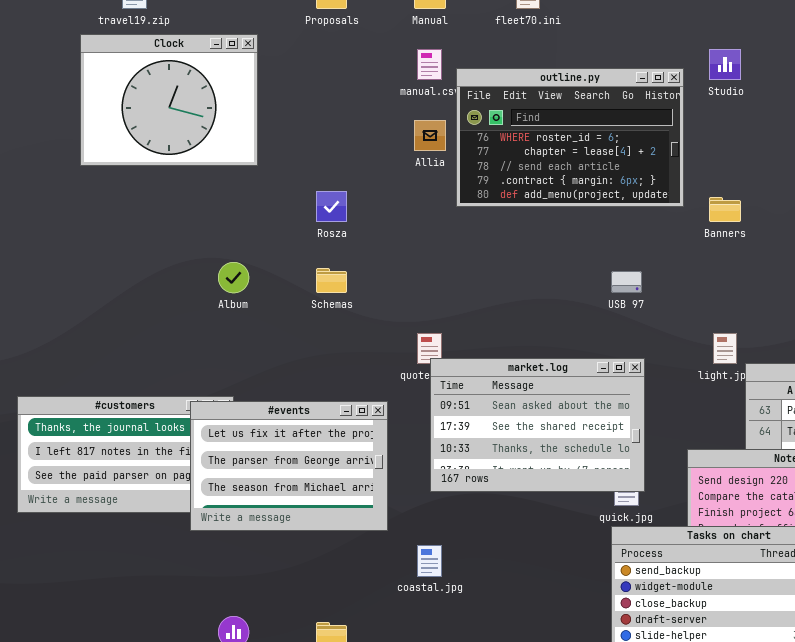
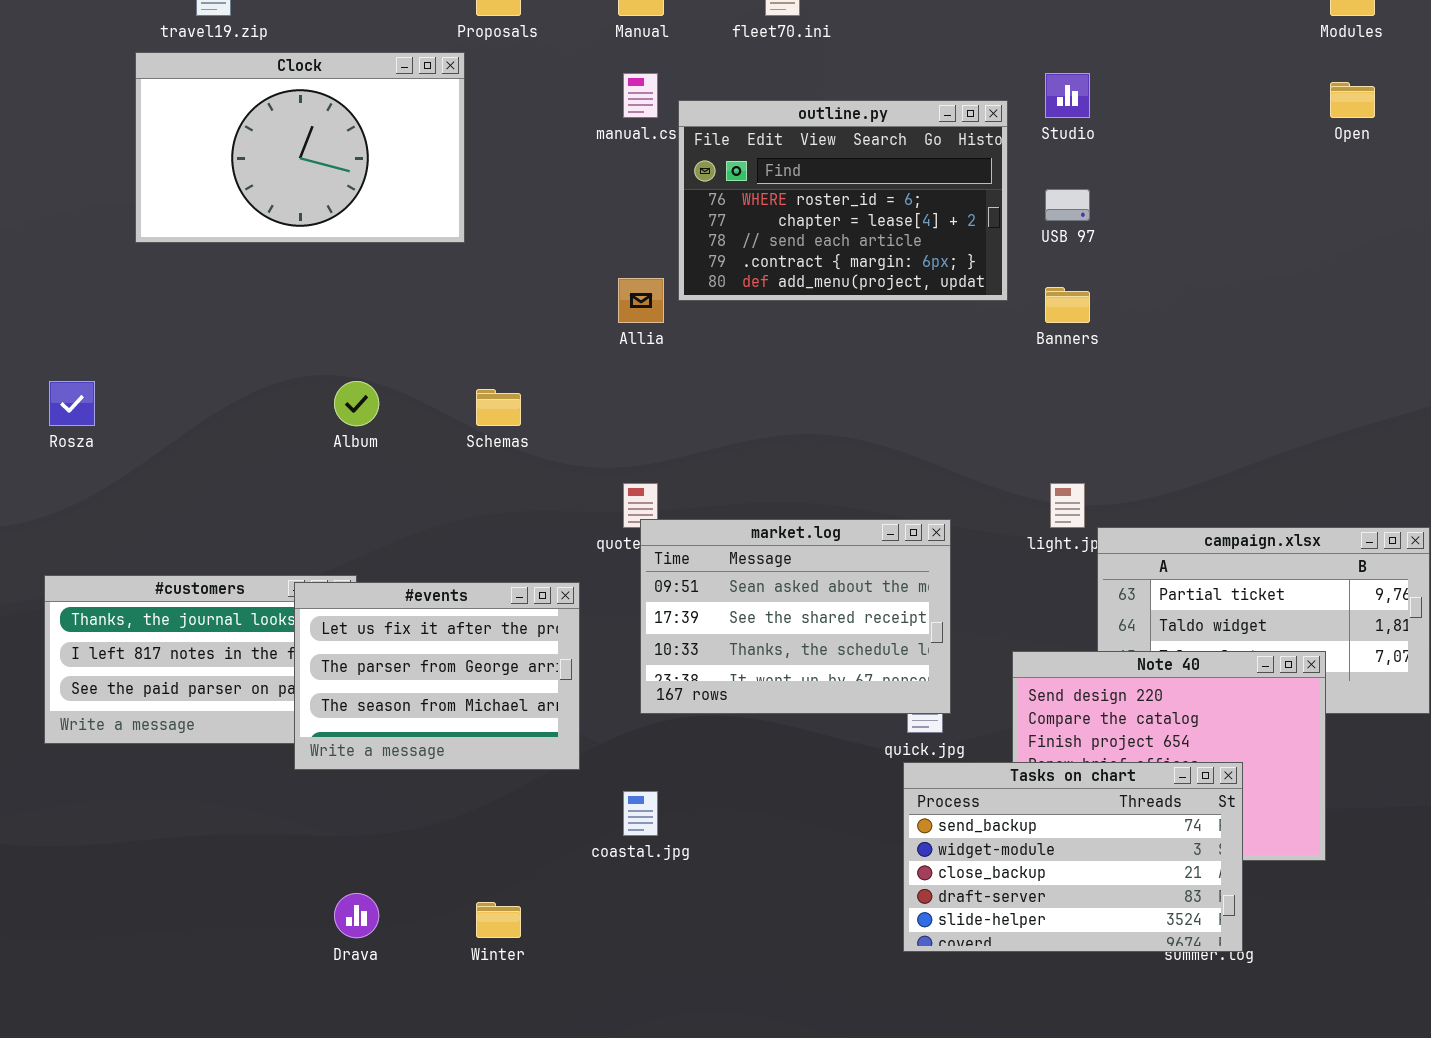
Clock: [80,34,258,166] -> [135,52,465,243], resized
Allia: [414,120,446,151] -> [618,278,664,323], moved
Rosza: [316,191,347,222] -> [49,381,95,426], moved
USB 97: [611,271,642,293] -> [1045,189,1090,221], moved

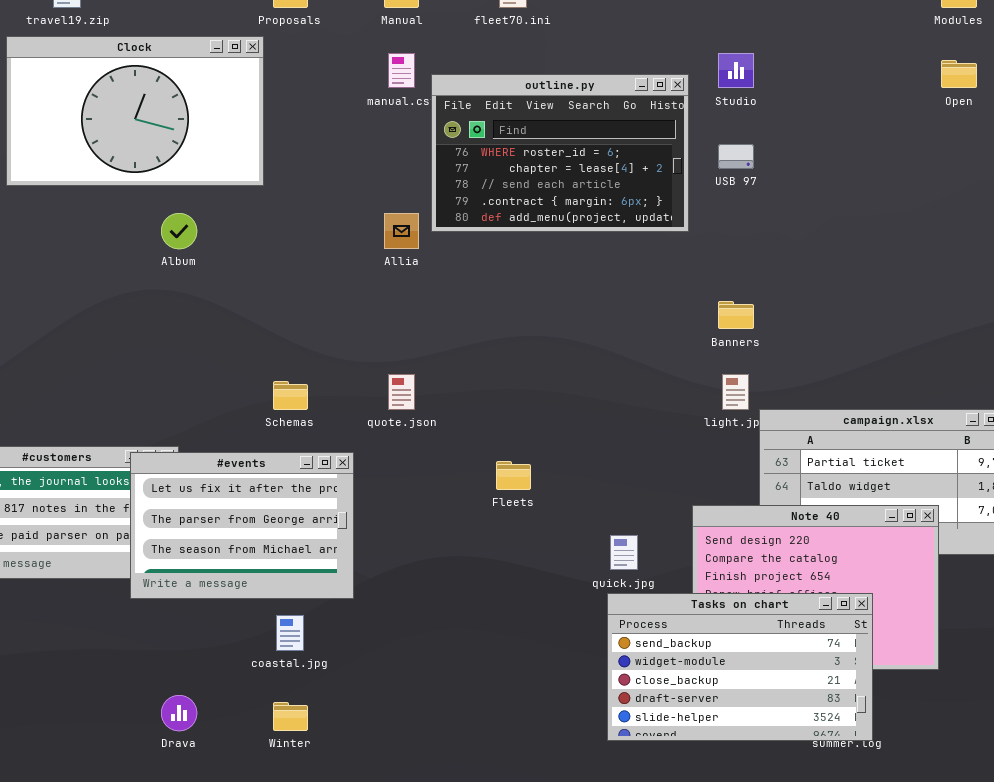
Banners: [1045,287,1090,323] -> [718,301,754,329], moved
Album: [334,381,379,426] -> [161,213,197,249], moved
Schemas: [476,389,521,426] -> [273,381,308,410], moved
market.log: [640,519,951,714] -> none, closed
coastal.jpg: [623,791,658,836] -> [276,615,304,651], moved

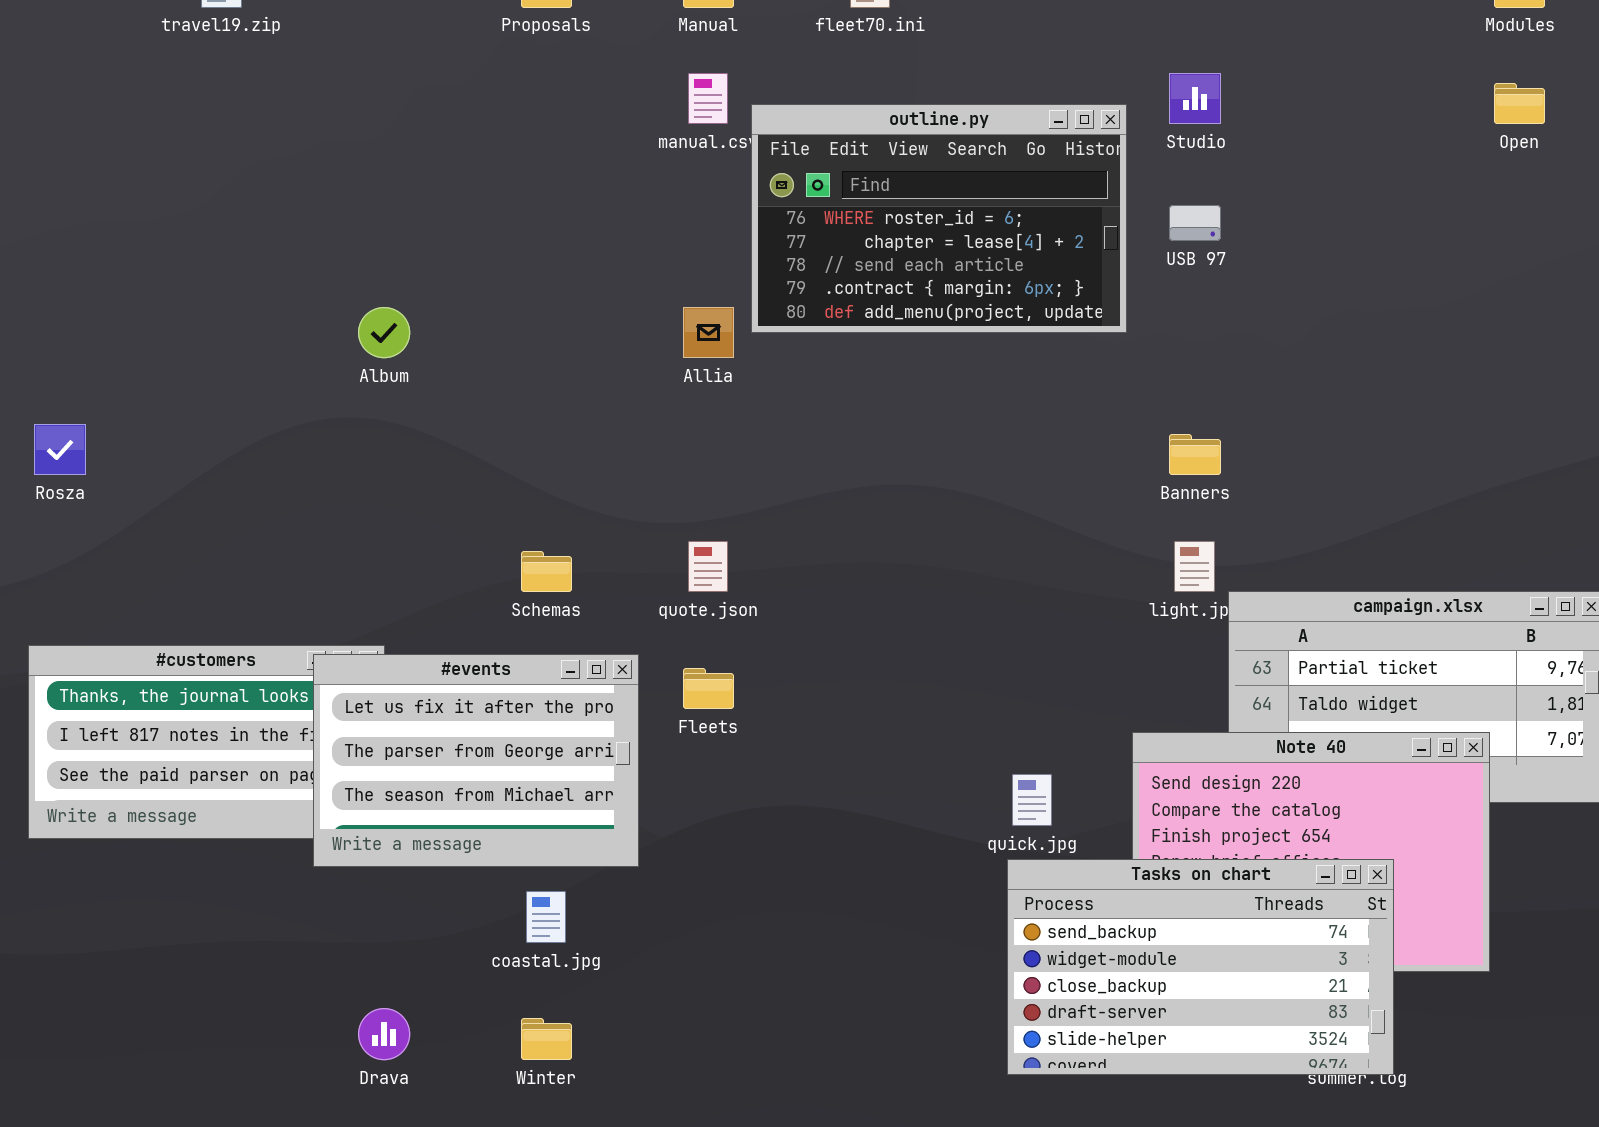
Clock: [6,36,264,186] -> none, closed
Fleets: [496,461,531,490] -> [683,668,734,709], moved

